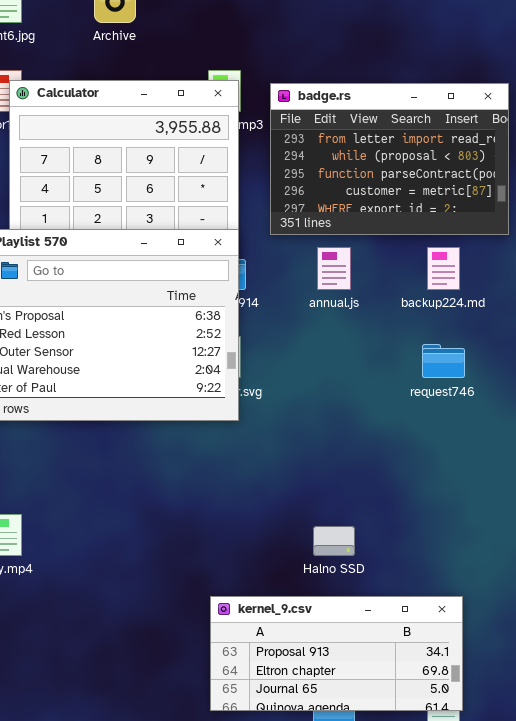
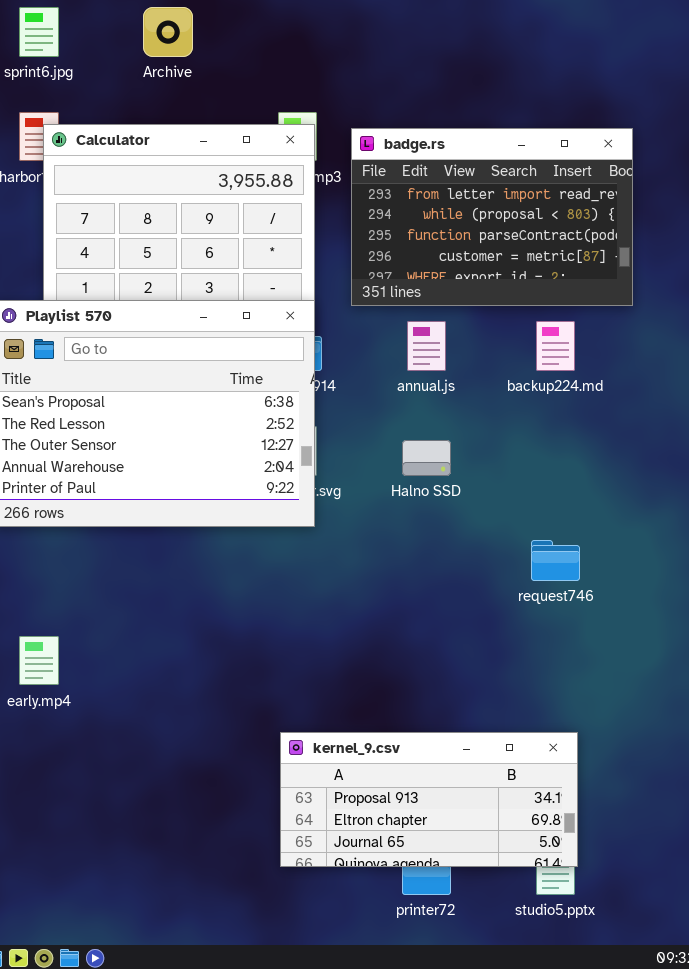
request746: [422,344,465,378] -> [531,540,580,581], moved
Halno SSD: [313,526,355,556] -> [402,440,451,476], moved

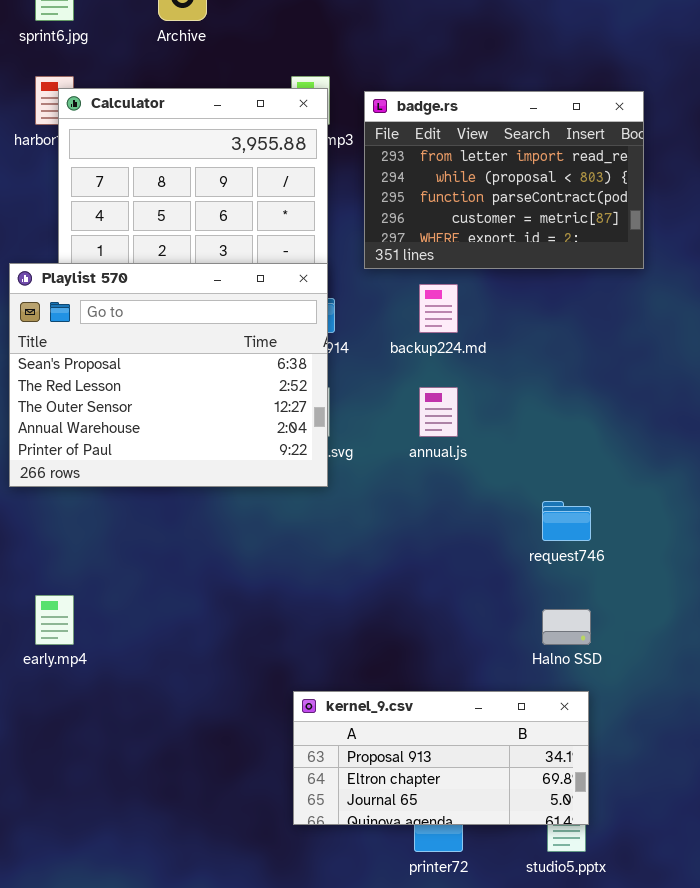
annual.js: [407,321,446,371] -> [419,387,458,437], moved
backup224.md: [536,321,575,371] -> [419,284,458,333], moved
Halno SSD: [402,440,451,476] -> [542,609,591,645], moved

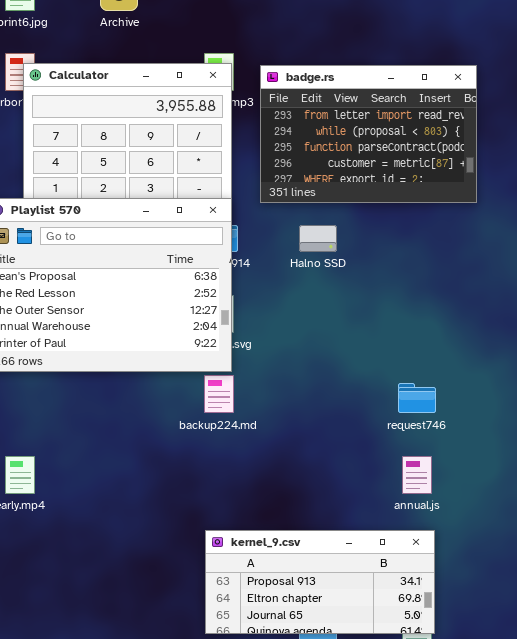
backup224.md: [419,284,458,333] -> [204,375,234,413], moved
annual.js: [419,387,458,437] -> [402,456,432,494], moved
Halno SSD: [542,609,591,645] -> [299,225,337,252], moved

